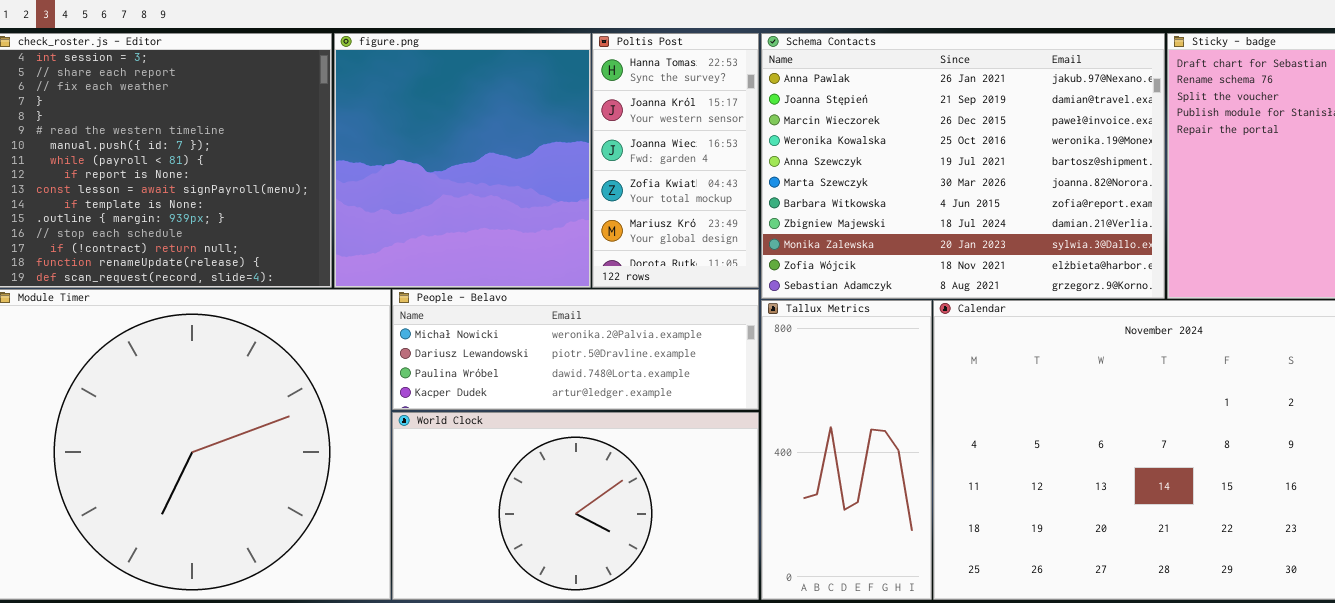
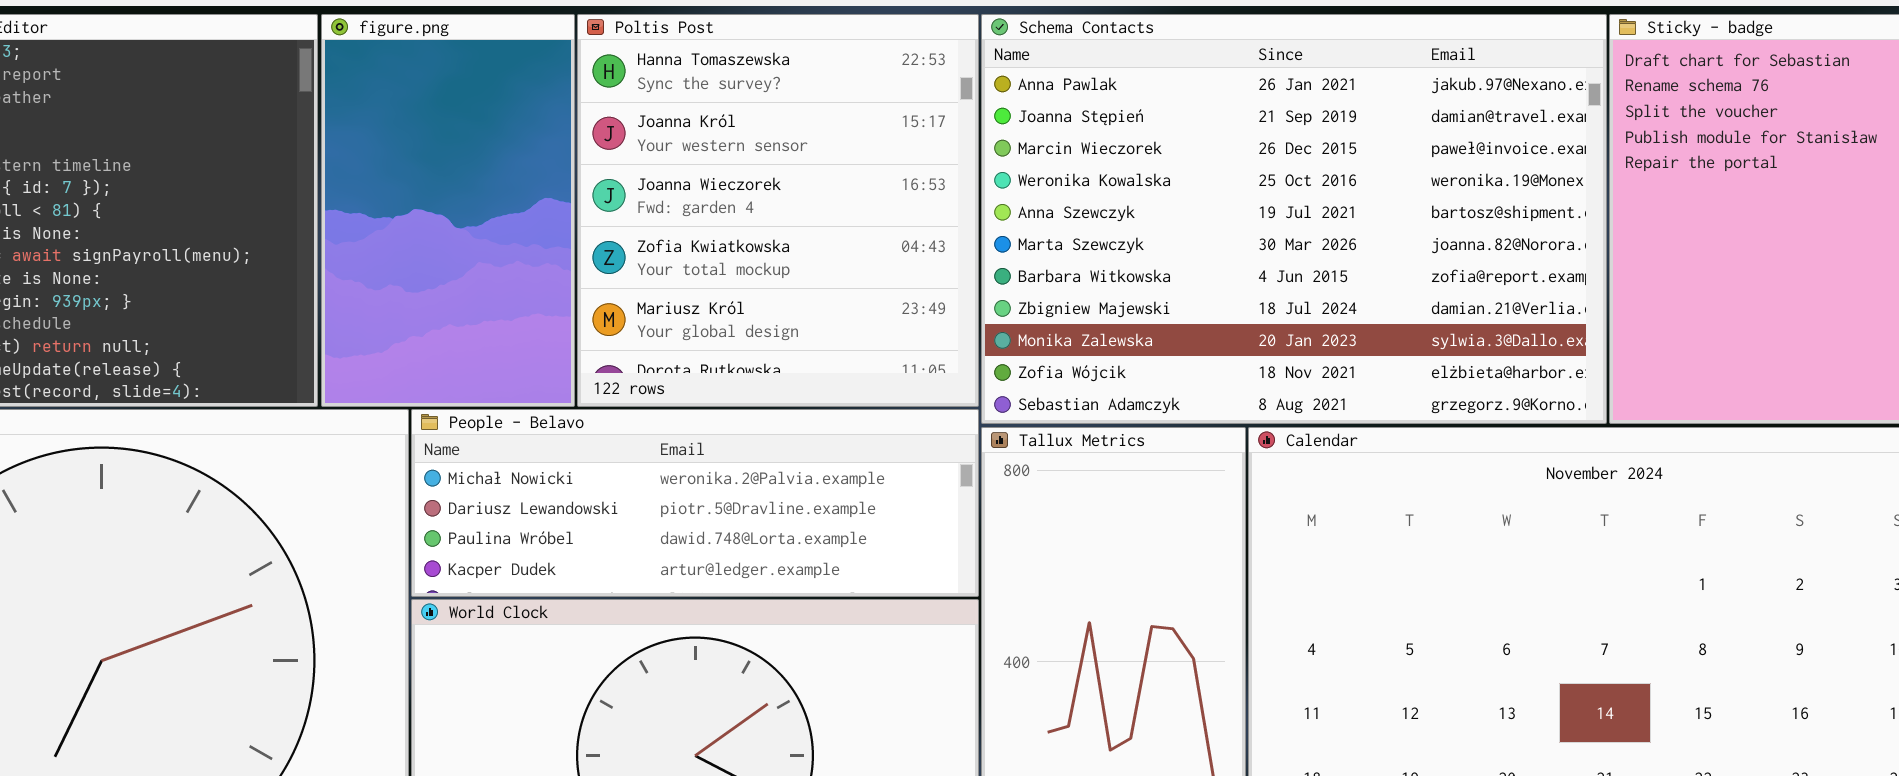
figure.png: [334,33,591,288] -> [321,14,575,407], resized
Poltis Post: [592,33,759,288] -> [577,14,979,407], resized

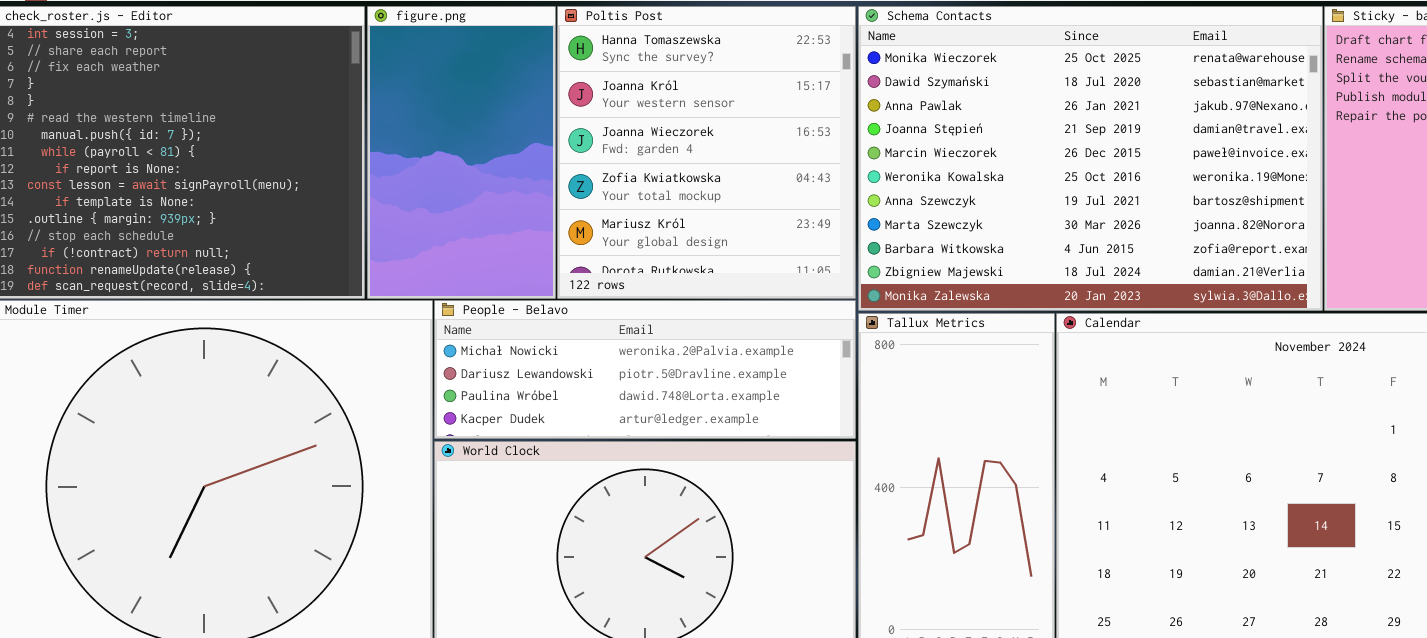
Schema Contacts: [981,14,1607,424] -> [858,6,1323,311], scrolled up 2 rows

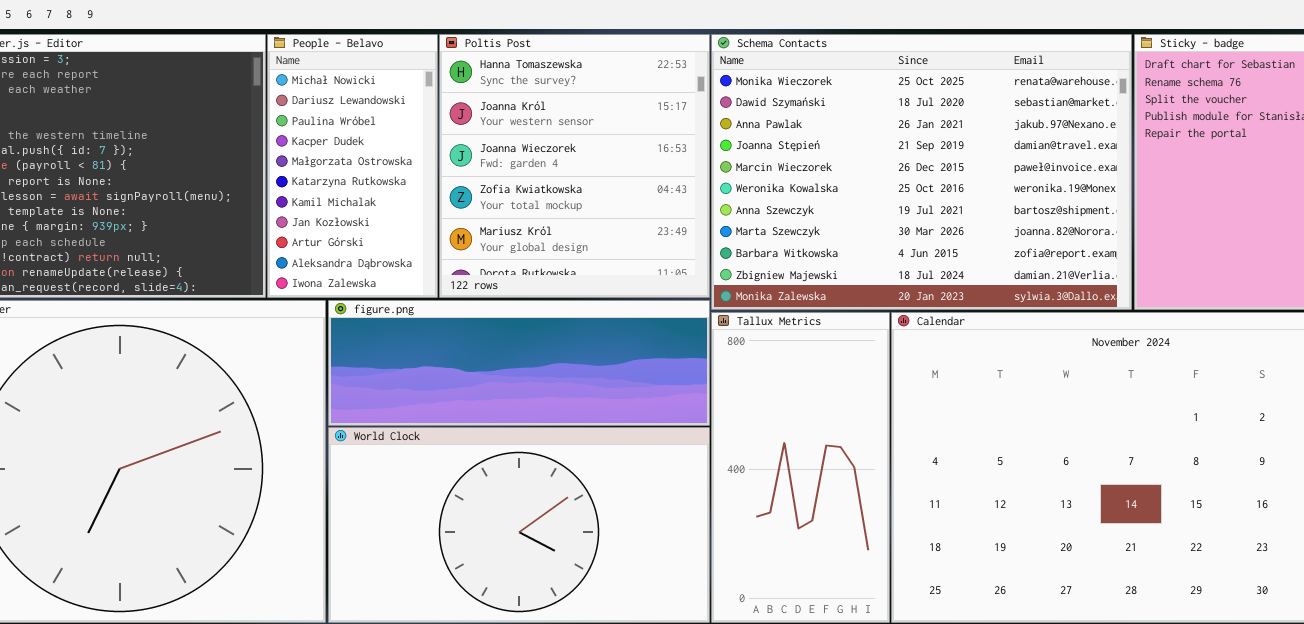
figure.png: [367,6,556,299] -> [328,300,710,426], moved, resized
People - Belavo: [434,300,856,439] -> [267,34,438,298], moved, resized

